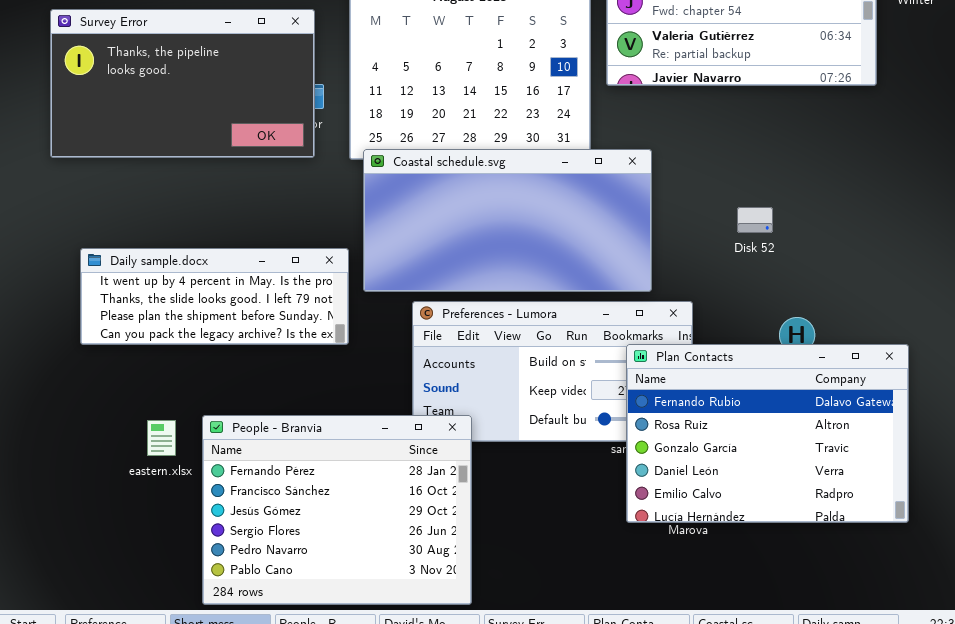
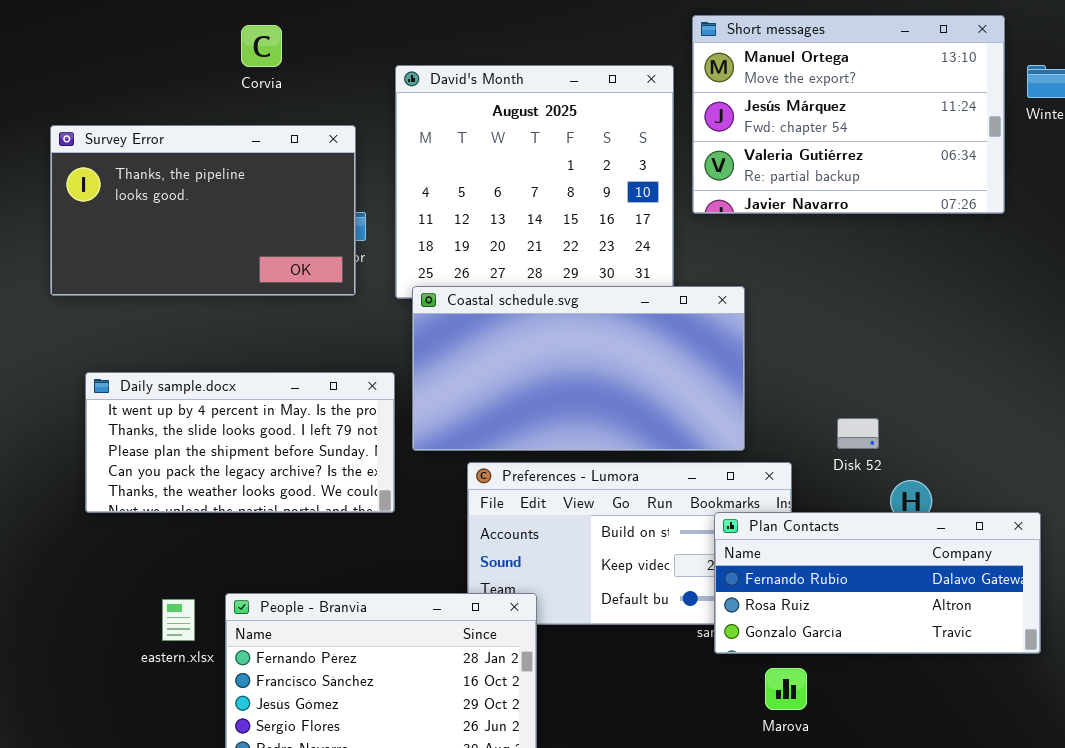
Disk 52: [737,207,773,233] -> [837,418,879,449], moved
Daily sample.docx: [80,248,349,345] -> [85,372,395,513], resized
Plan Contacts: [626,344,909,523] -> [714,512,1041,654], resized

